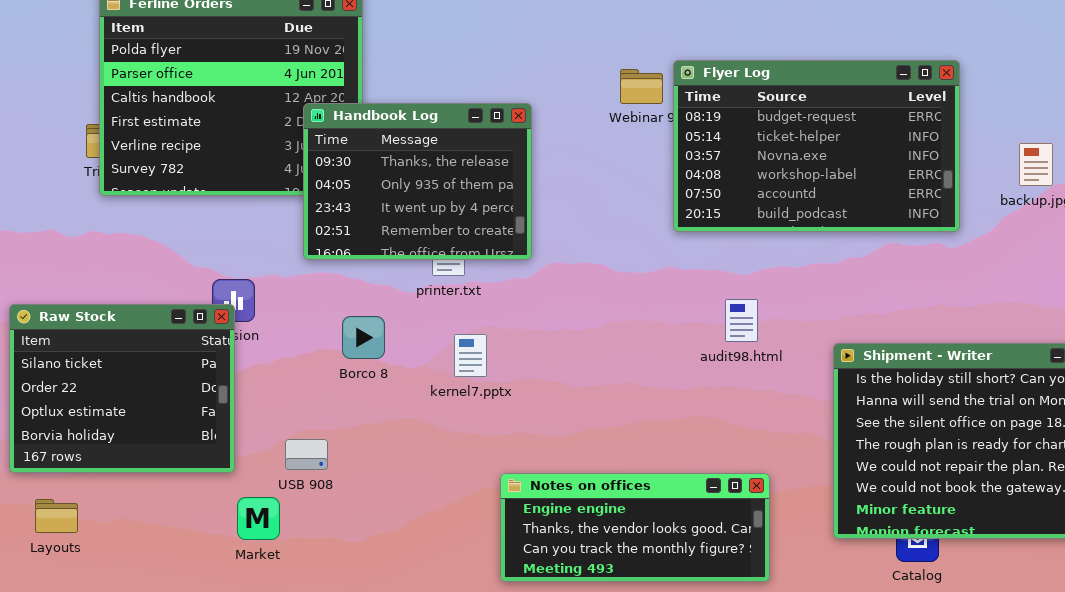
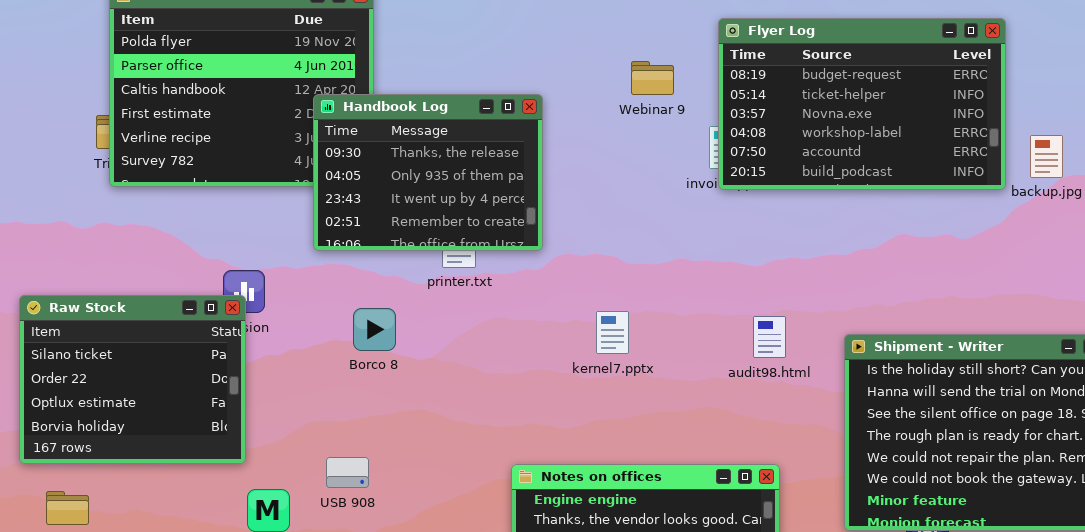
Flyer Log: [673,60,960,232] -> [718,18,1006,190], moved
audit98.html: [725,299,758,342] -> [753,316,786,358], moved
kernel7.pptx: [454,334,487,377] -> [596,311,629,354], moved
USB 908: [285,439,328,470] -> [326,457,369,488], moved

